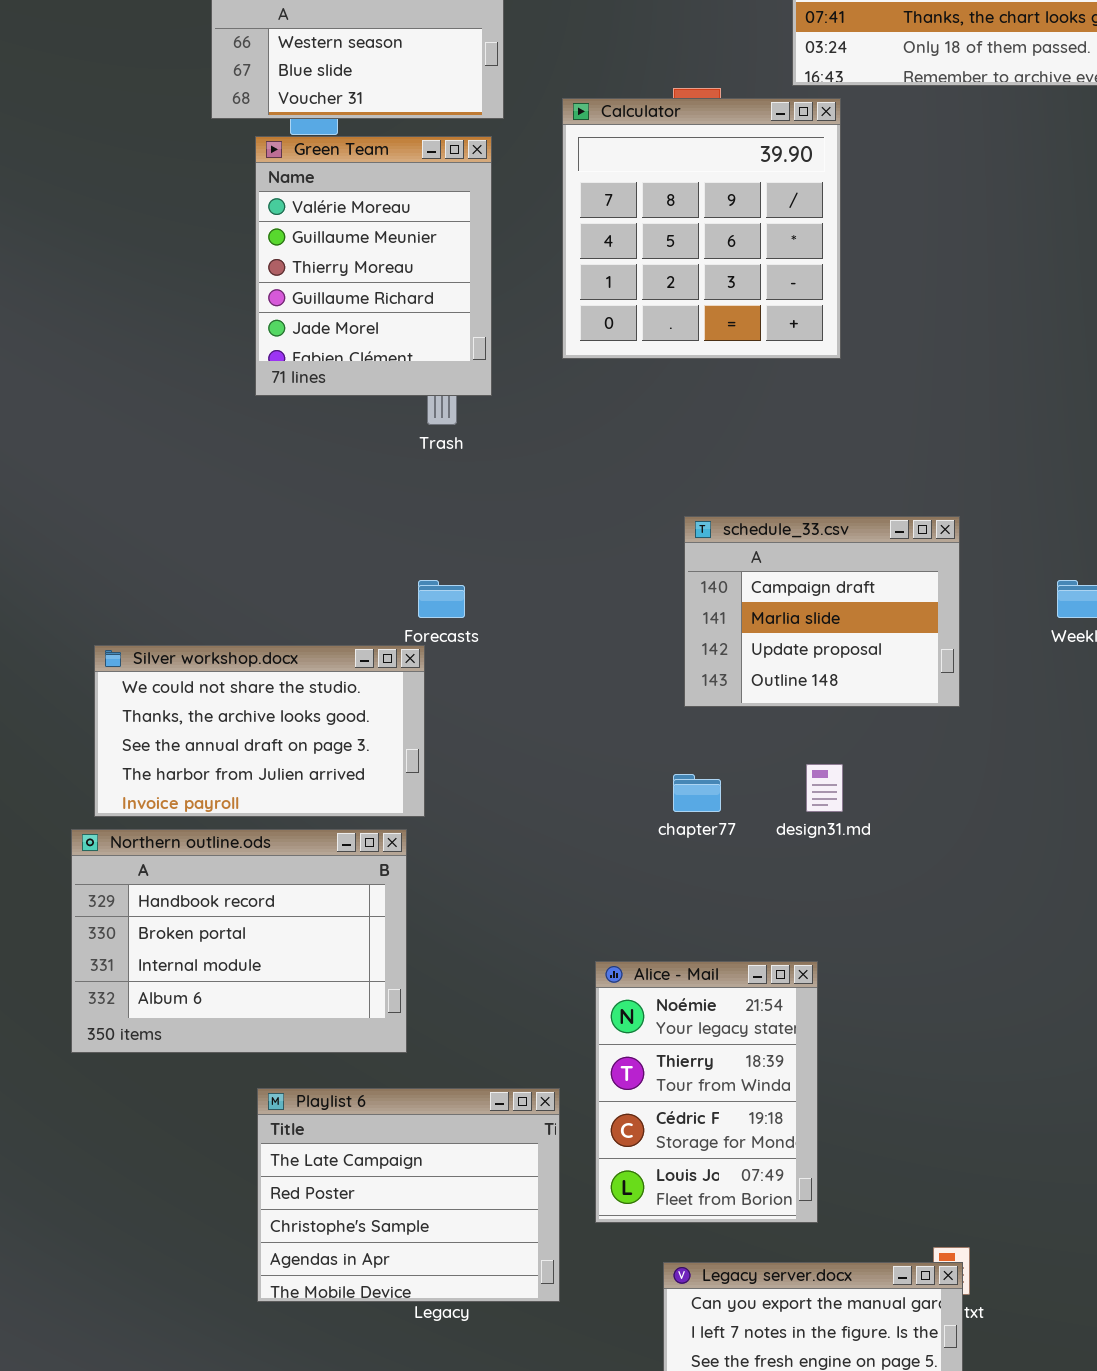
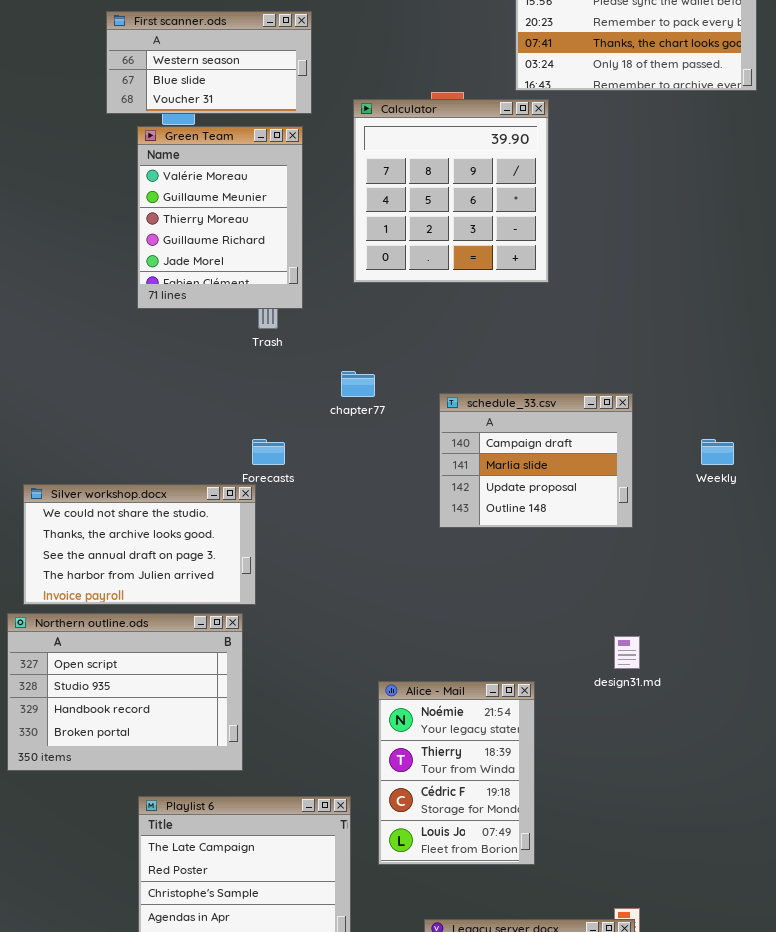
design31.md: [806,764,843,812] -> [614,636,640,669], moved
chapter77: [673,774,721,812] -> [341,371,375,397], moved
Northern outline.ods: [71,829,407,1053] -> [7,613,243,771], scrolled up 2 rows
Alice - Mail: [595,961,818,1223] -> [378,681,535,865], moved

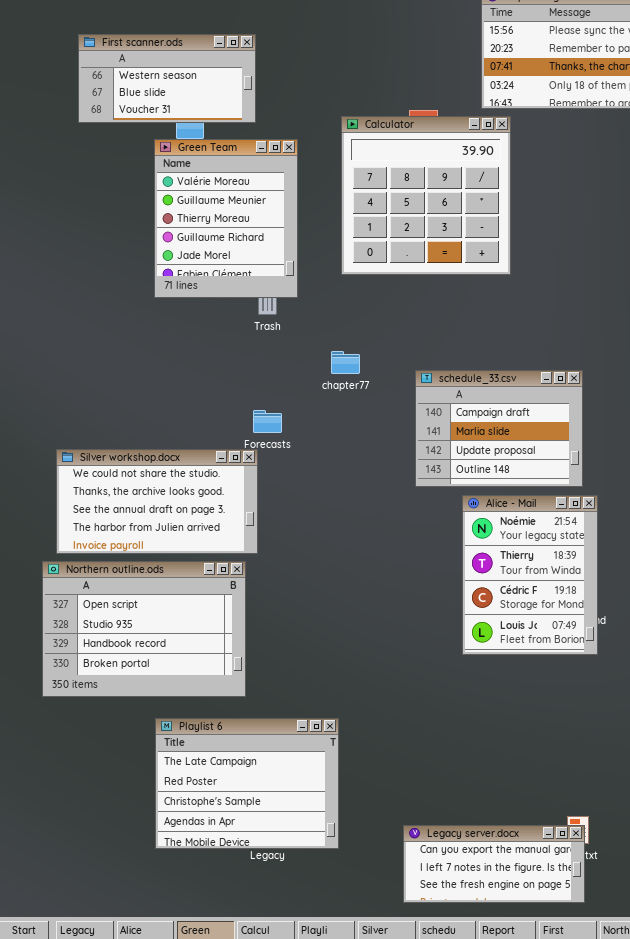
First scanner.ods: [106,11,312,114] -> [78,34,256,123], moved
Alice - Mail: [378,681,535,865] -> [462,495,598,655], moved

